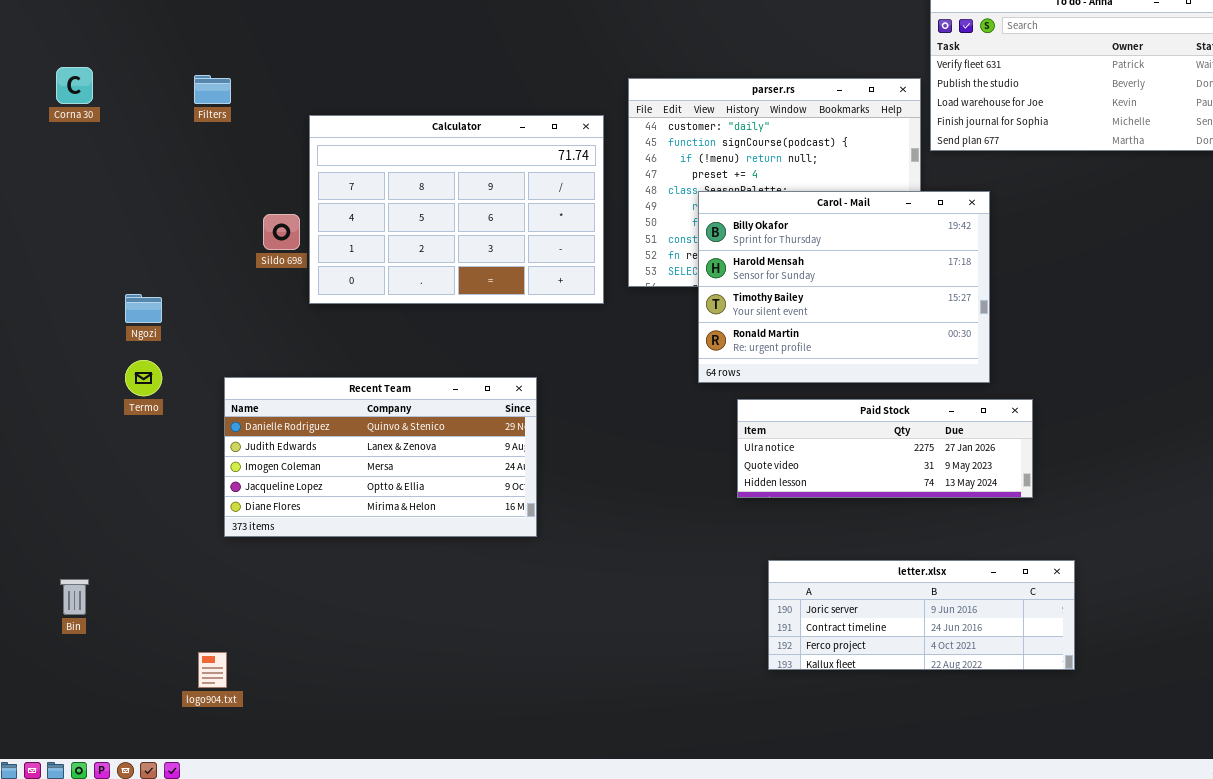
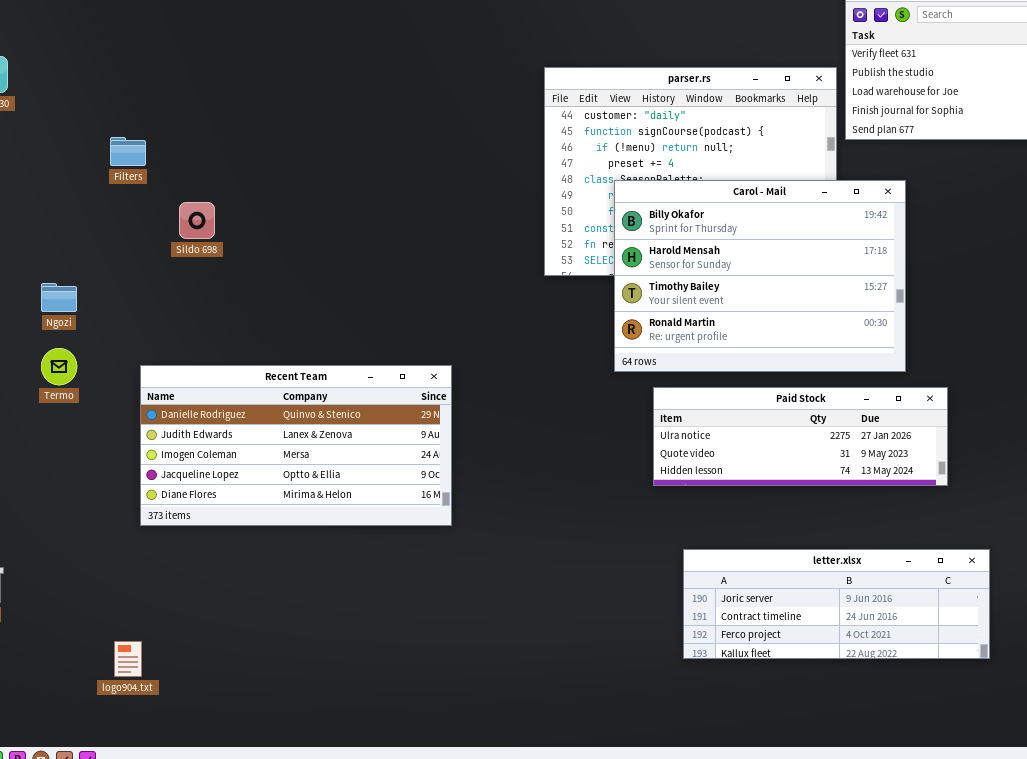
Filters: [194,75,231,104] -> [110,137,146,166], moved
Calculator: [309,115,604,304] -> none, closed

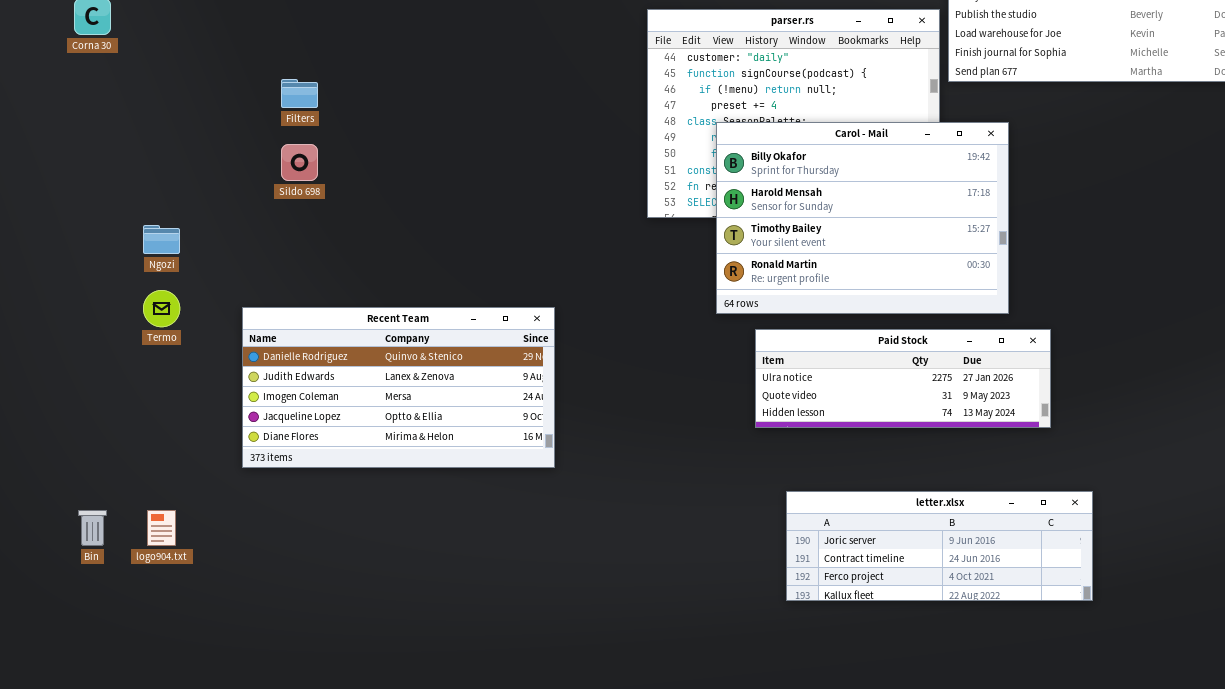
Filters: [110,137,146,166] -> [281,79,318,108], moved
logo904.txt: [114,641,142,677] -> [147,510,176,546], moved

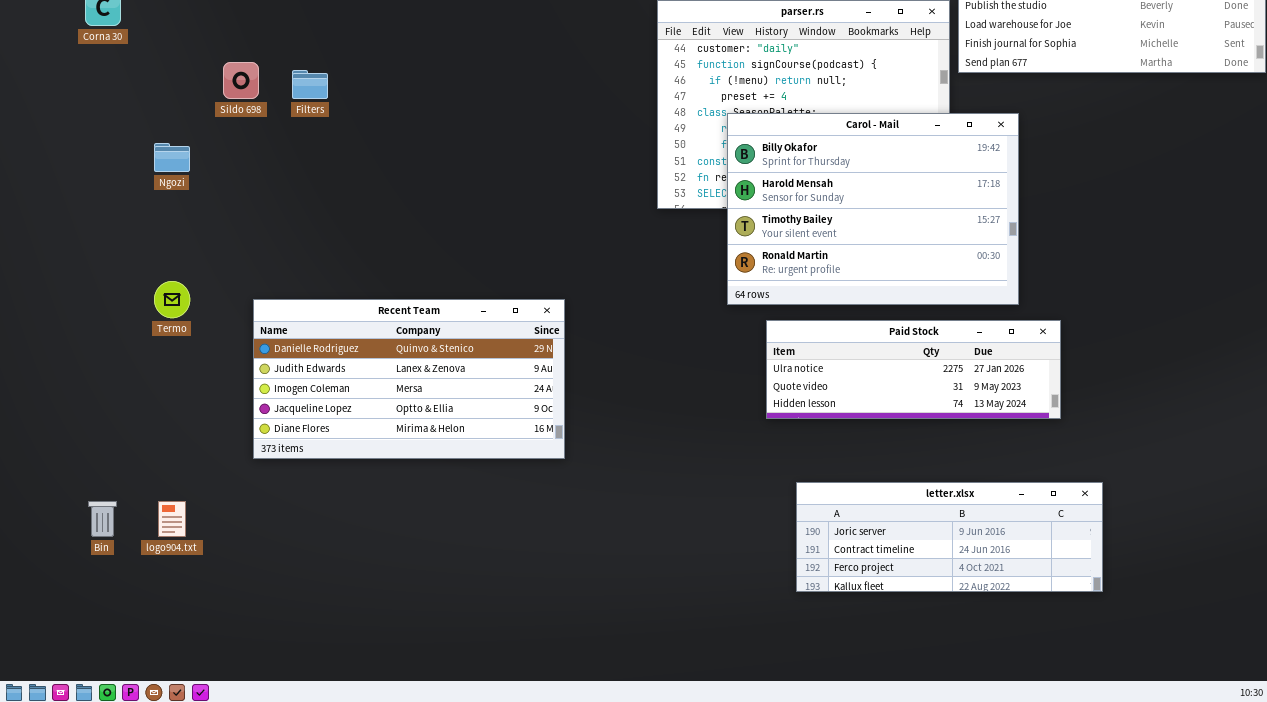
Sildo 698: [281,144,318,181] -> [223,62,259,99], moved
Ngozi: [143,225,180,254] -> [154,143,190,172], moved

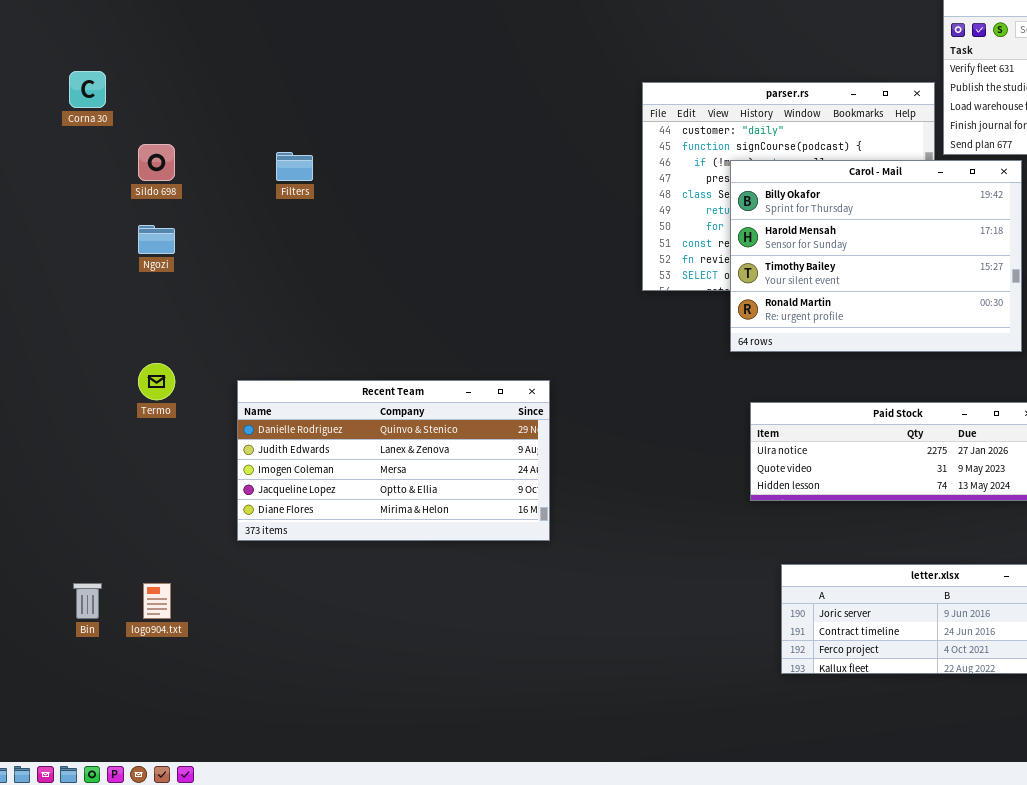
Sildo 698: [223,62,259,99] -> [138,144,175,181], moved
Carol - Mail: [727,113,1019,305] -> [730,160,1022,352], moved

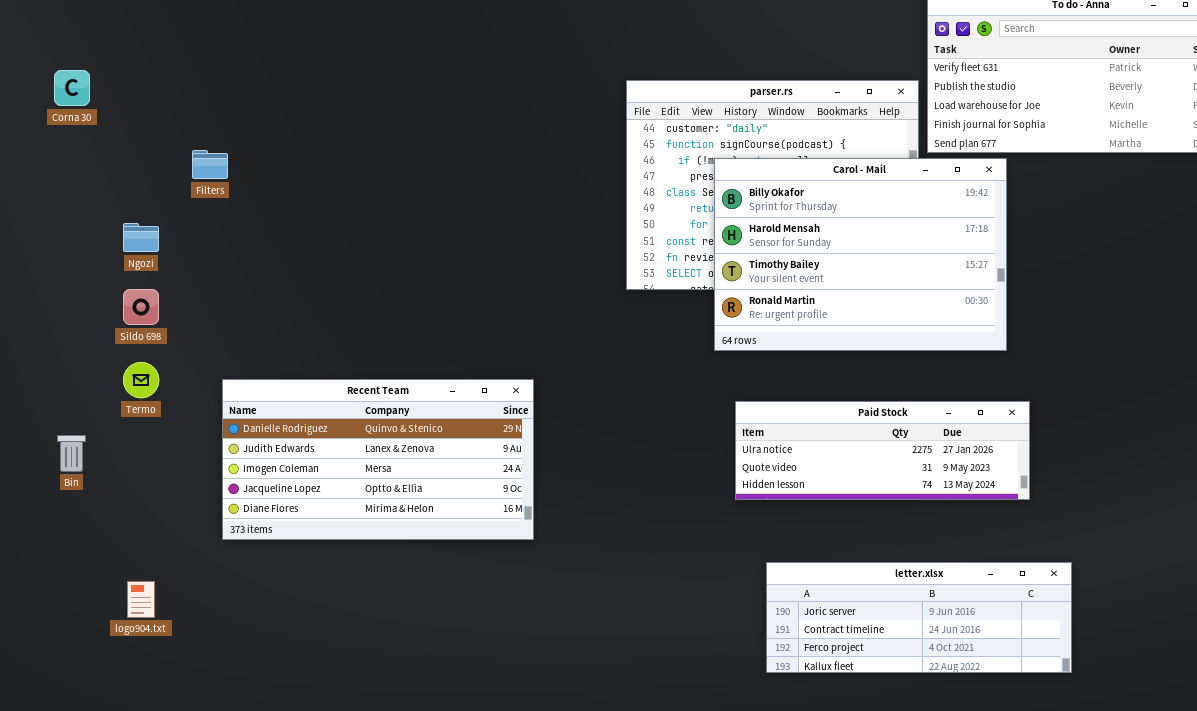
Sildo 698: [138,144,175,181] -> [123,289,159,325], moved
Filters: [276,152,313,181] -> [192,150,228,179], moved
Bin: [73,583,102,619] -> [57,435,86,472], moved

